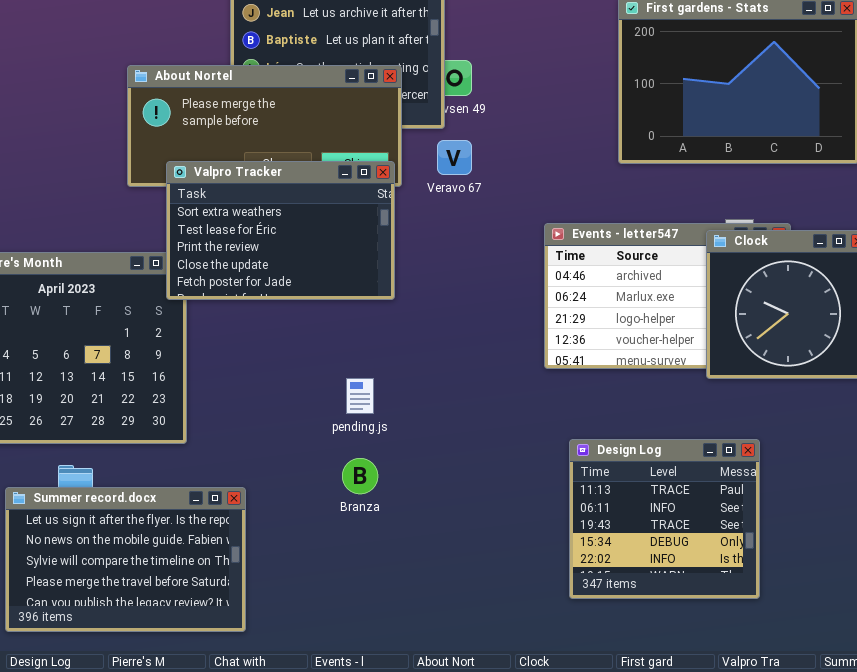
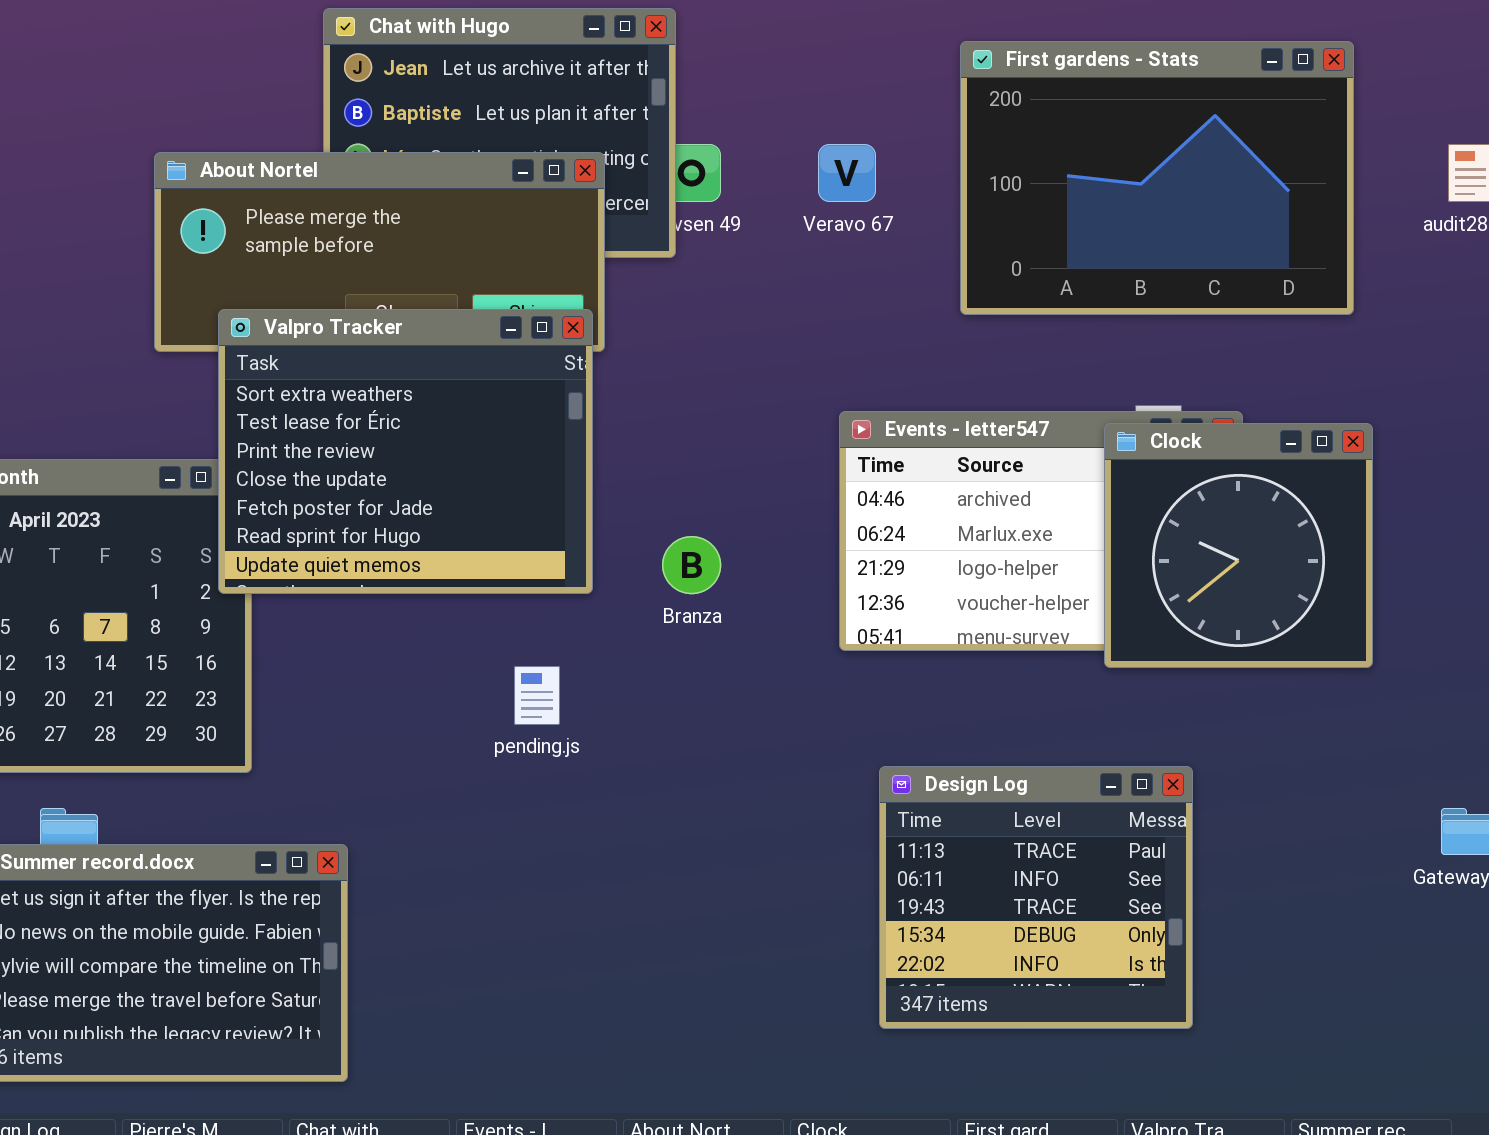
Veravo 67: [437,140,472,175] -> [818,144,876,202], moved
Valpro Tracker: [166,161,395,300] -> [218,309,593,594], resized
Branza: [342,458,378,494] -> [662,536,721,594], moved

